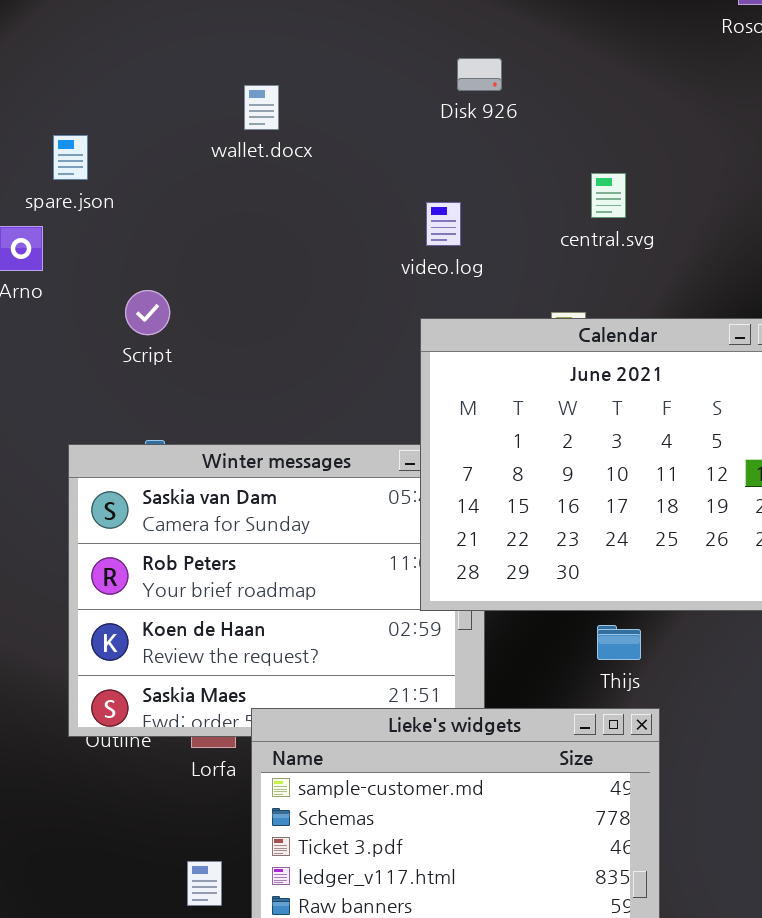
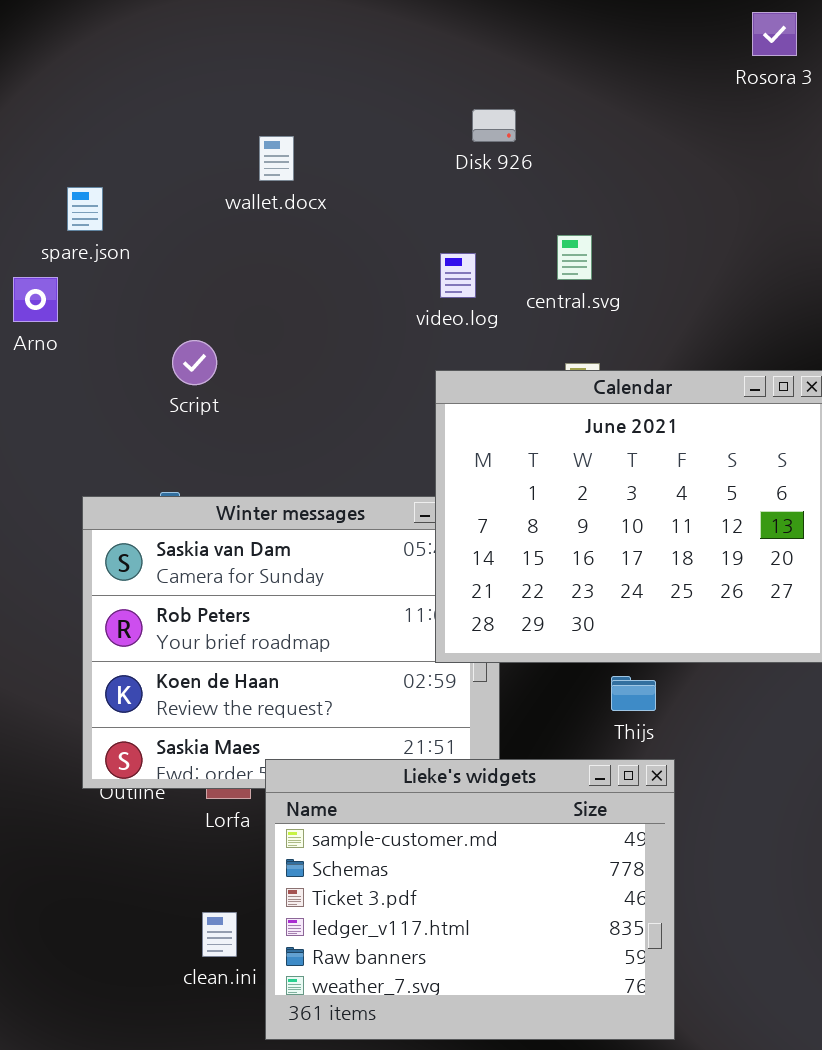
central.svg: [591,173,626,218] -> [557,235,592,280], moved
Script: [125,290,170,335] -> [172,340,217,385], moved

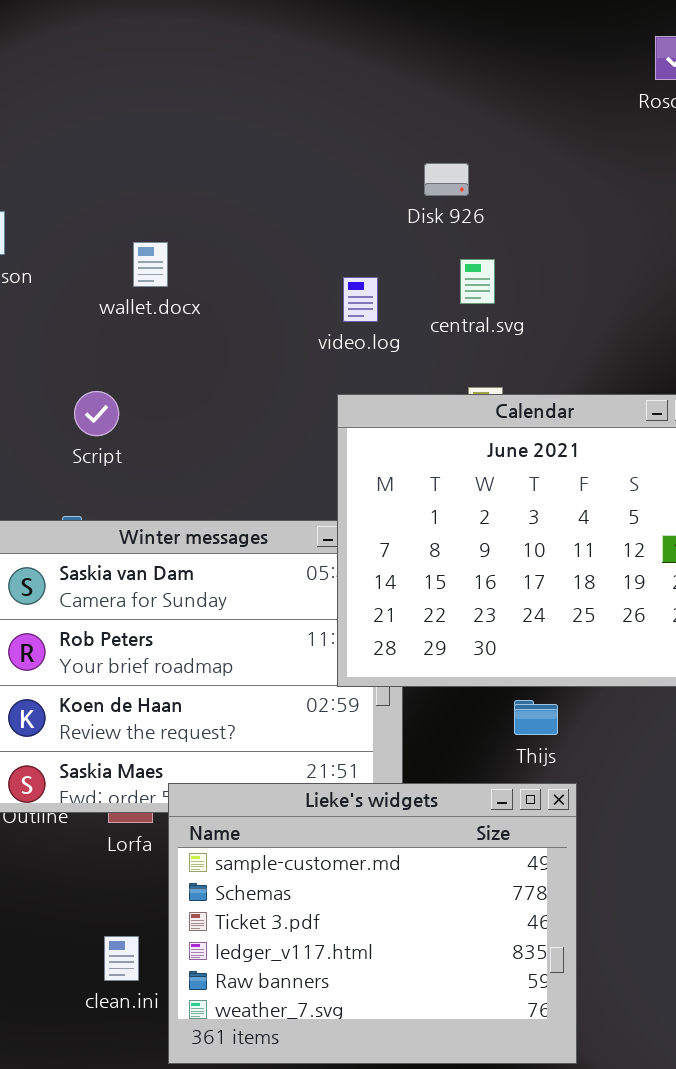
Disk 926: [472,109,516,142] -> [424,163,469,196], moved
wallet.docx: [259,136,294,181] -> [133,242,168,287], moved
Script: [172,340,217,385] -> [74,391,119,436], moved

